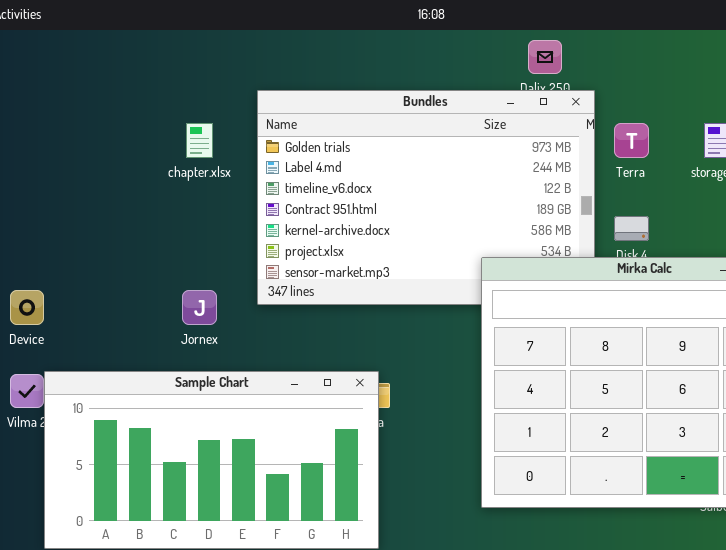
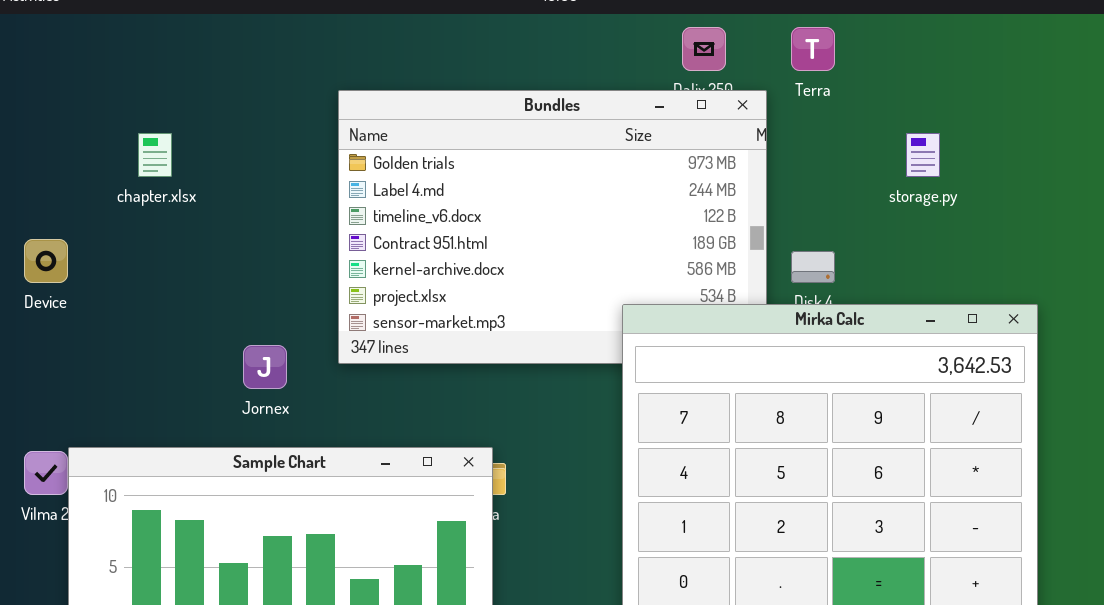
chapter.xlsx: [186,123,213,158] -> [138,133,172,177], moved
Terra: [614,123,649,158] -> [791,27,835,71], moved
Device: [10,290,44,325] -> [24,239,68,283], moved

